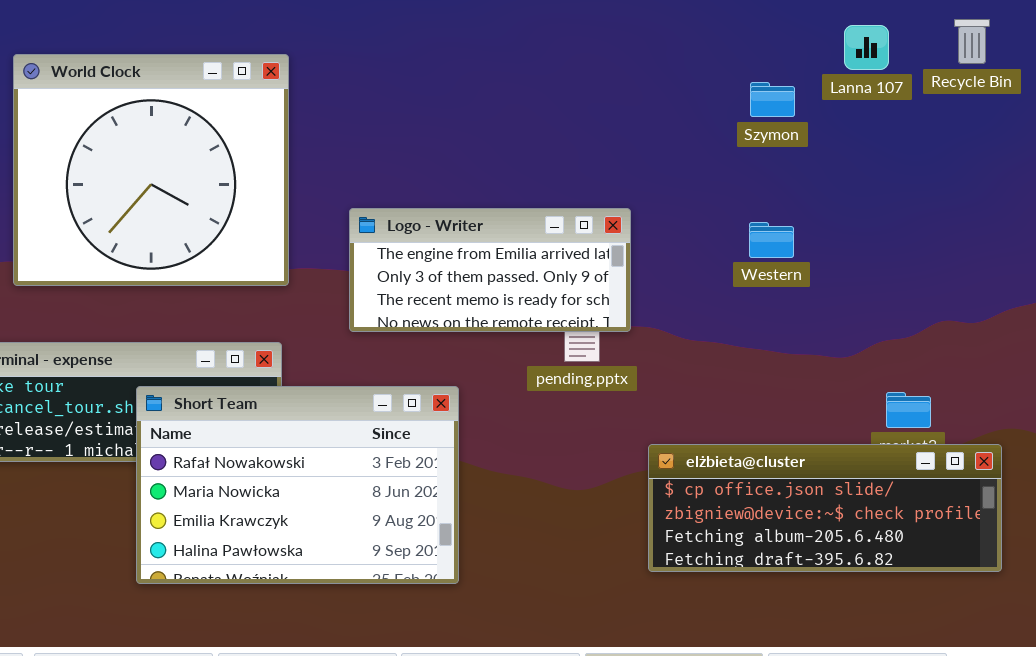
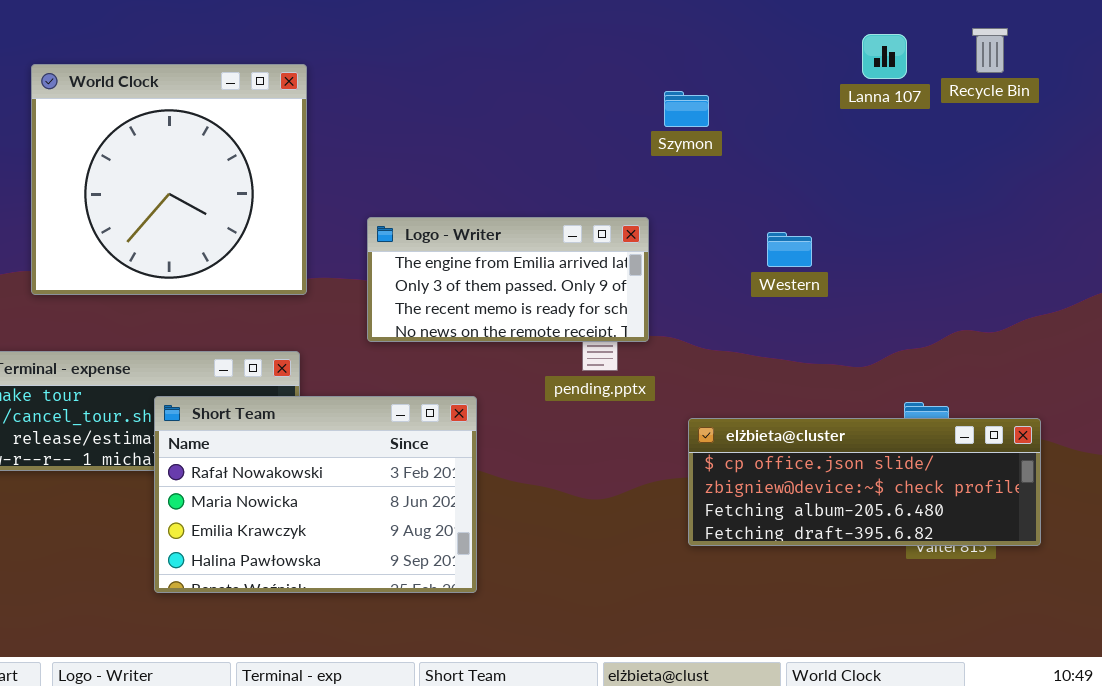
Szymon: [750,82,795,117] -> [664,91,709,127], moved
elżbieta@cluster: [648,444,1002,572] -> [688,418,1041,546], moved

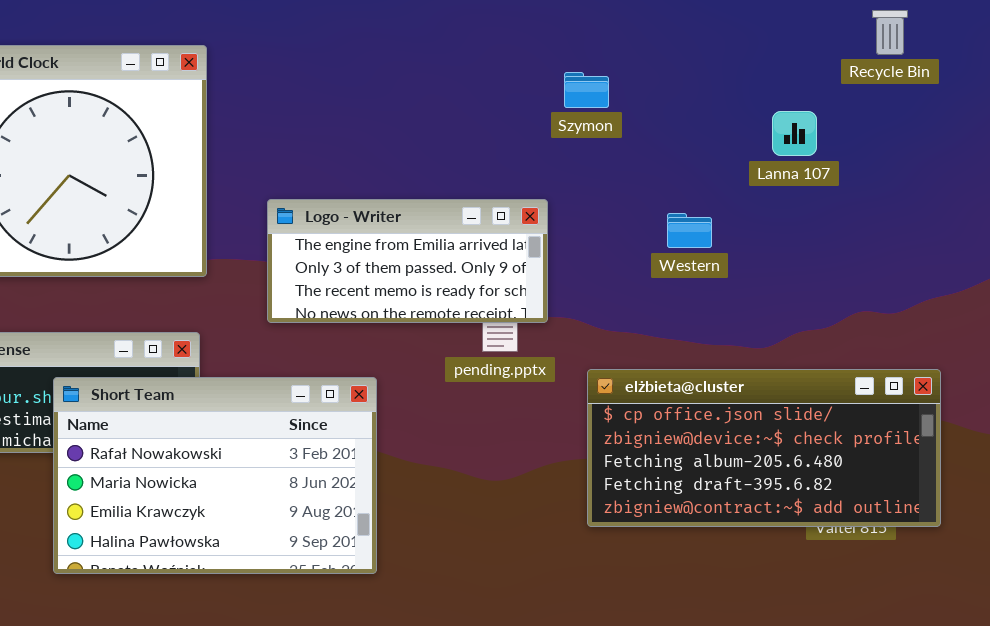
Lanna 107: [862,34,907,79] -> [772,111,817,156], moved
elżbieta@cluster: [688,418,1041,546] -> [587,369,941,527], resized

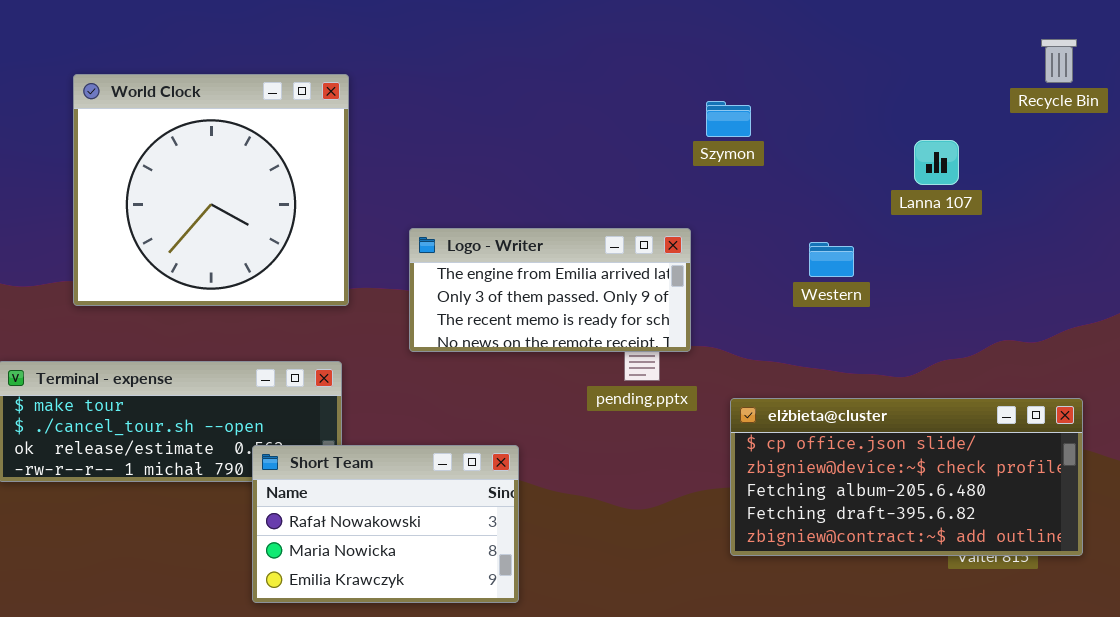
Recycle Bin: [872,10,908,55] -> [1041,39,1077,83], moved
Short Team: [53,377,377,574] -> [252,445,519,603], resized

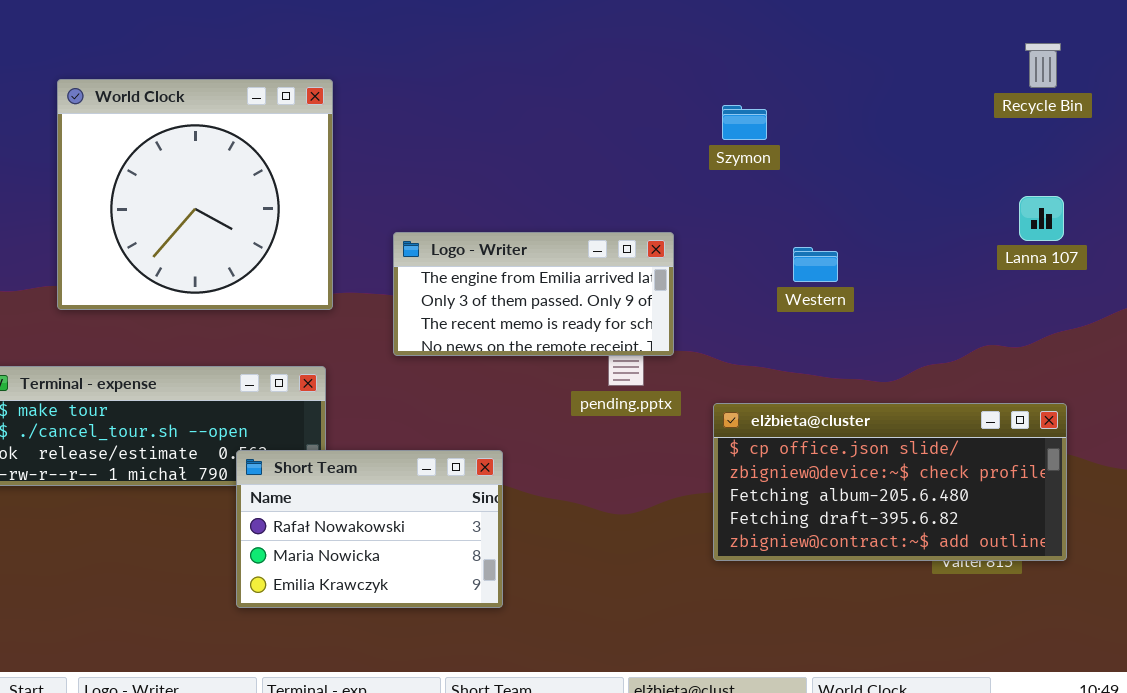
Szymon: [706,101,751,137] -> [722,105,767,140], moved
Lanna 107: [914,140,959,185] -> [1019,196,1064,241], moved

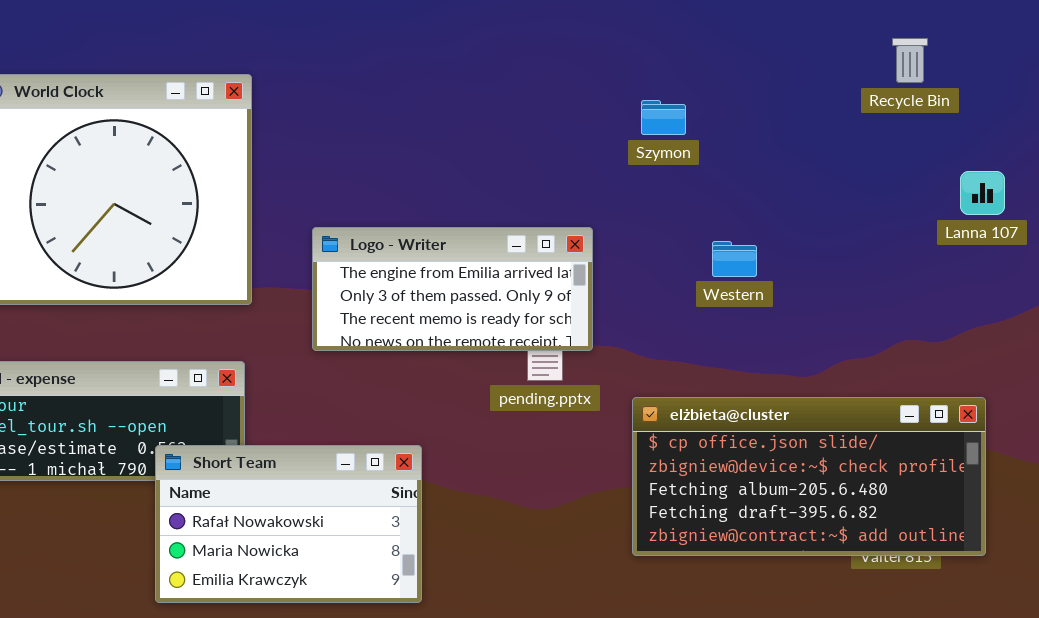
Recycle Bin: [1025,43,1061,88] -> [892,38,928,83], moved
Lanna 107: [1019,196,1064,241] -> [960,171,1005,215], moved

